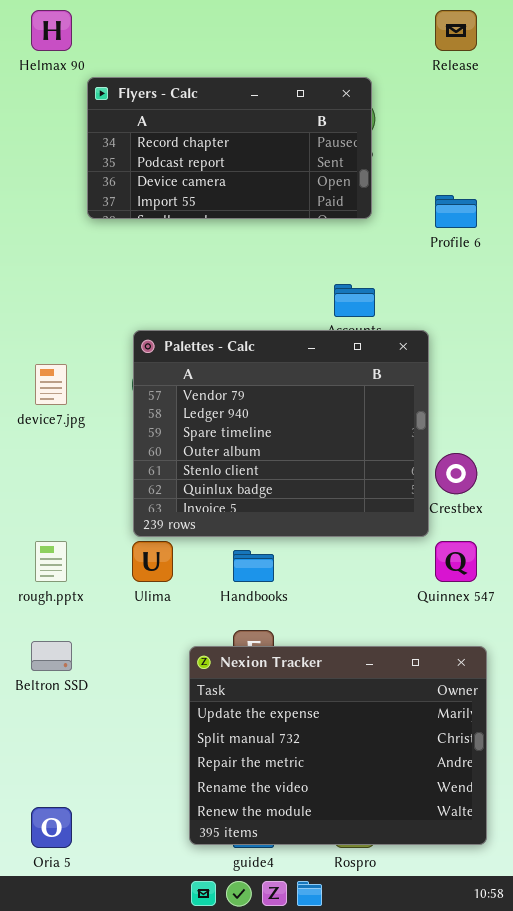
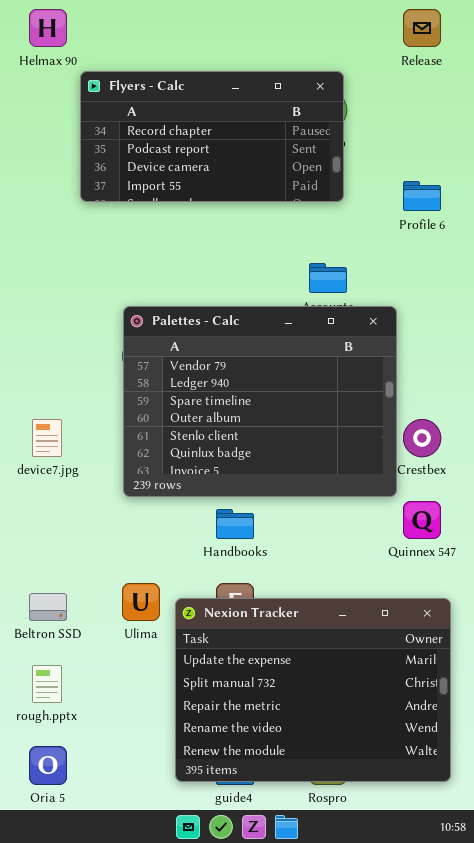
device7.jpg: [35,364,67,405] -> [32,419,62,457], moved
rough.pptx: [35,541,67,582] -> [32,665,62,703], moved
Ulima: [132,541,173,582] -> [122,583,160,621], moved

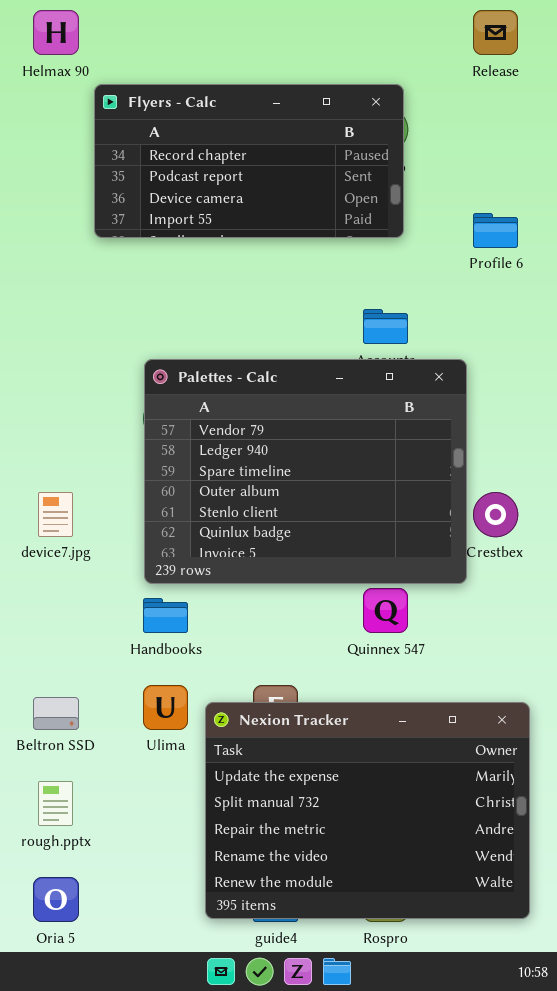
Quinnex 547: [403,501,441,539] -> [363,588,408,633], moved
Handbooks: [216,509,254,539] -> [143,598,188,633], moved

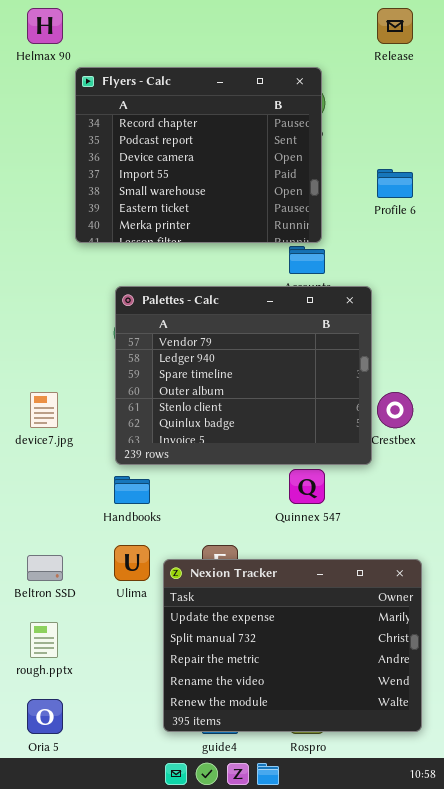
Flyers - Calc: [94,84,404,238] -> [75,67,322,243], resized

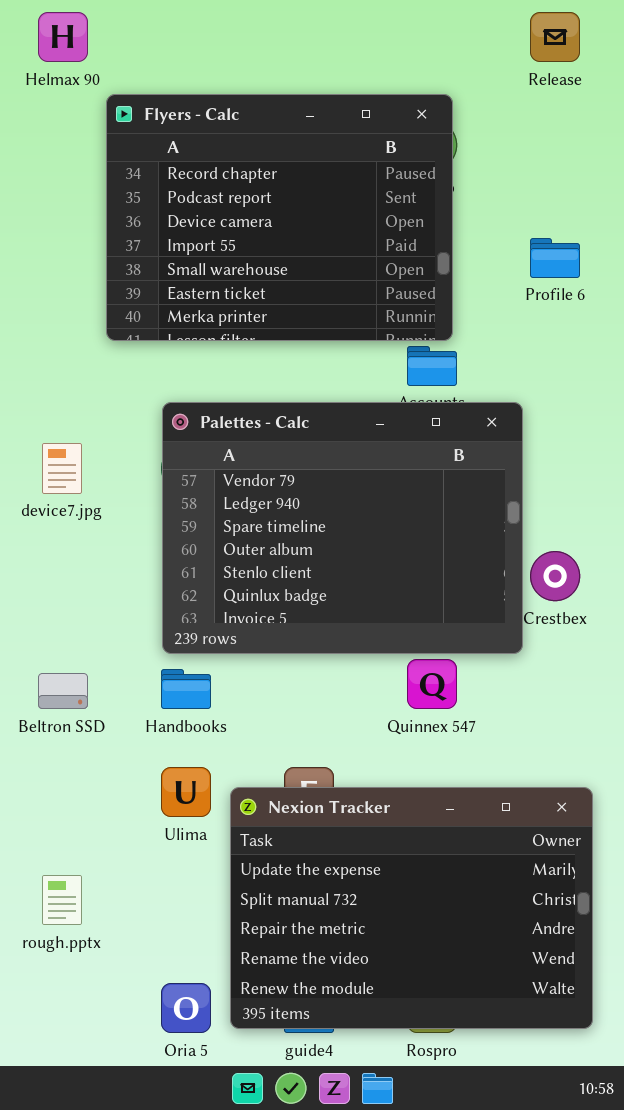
device7.jpg: [30,392,58,428] -> [42,443,82,494], moved
Beltron SSD: [27,555,63,581] -> [38,673,88,709], moved
Oria 5: [27,699,63,734] -> [161,983,211,1033], moved

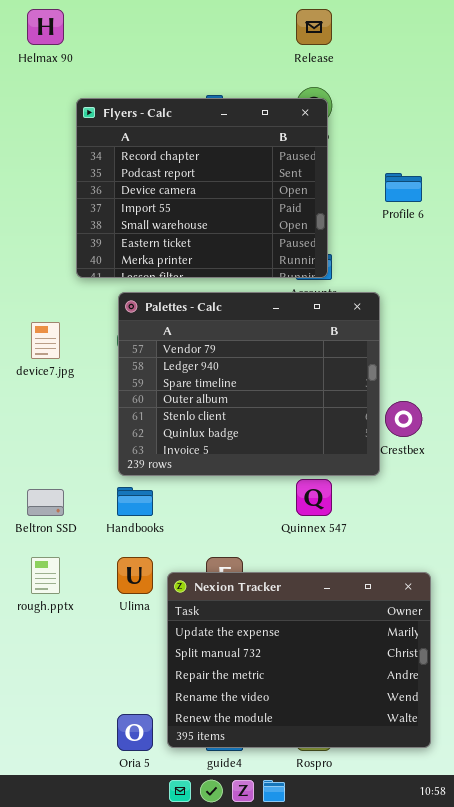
Release: [530,12,580,62] -> [296,9,332,45], moved
Flyers - Calc: [106,94,453,341] -> [76,98,328,278], moved
rough.pptx: [42,875,82,925] -> [31,557,60,594], moved

